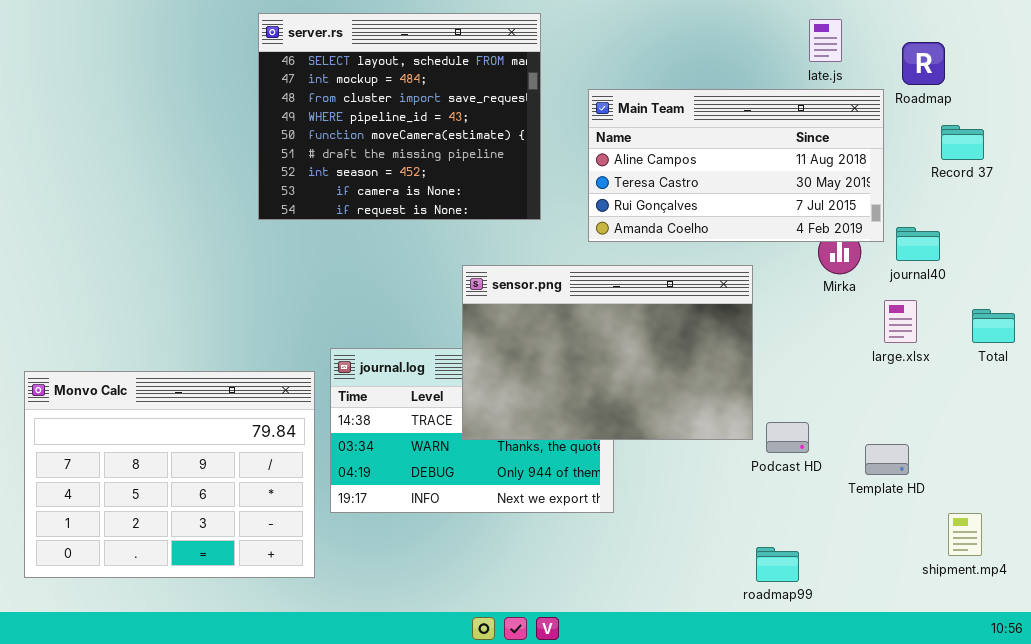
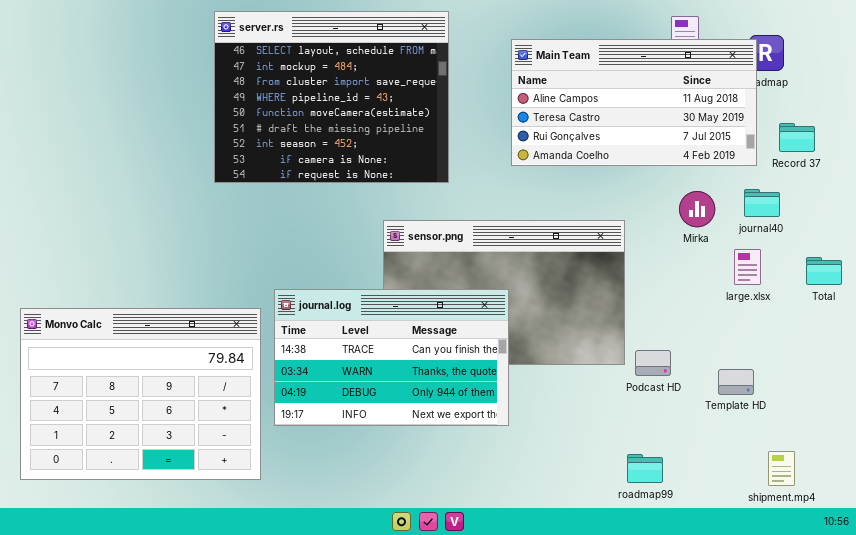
Main Team: [588,89,884,242] -> [511,39,757,166], moved
Record 37: [941,125,984,160] -> [779,123,815,152], moved
journal.log: [330,348,614,513] -> [274,289,509,426], raised
shipment.mp4: [948,513,982,556] -> [768,451,795,486], moved

